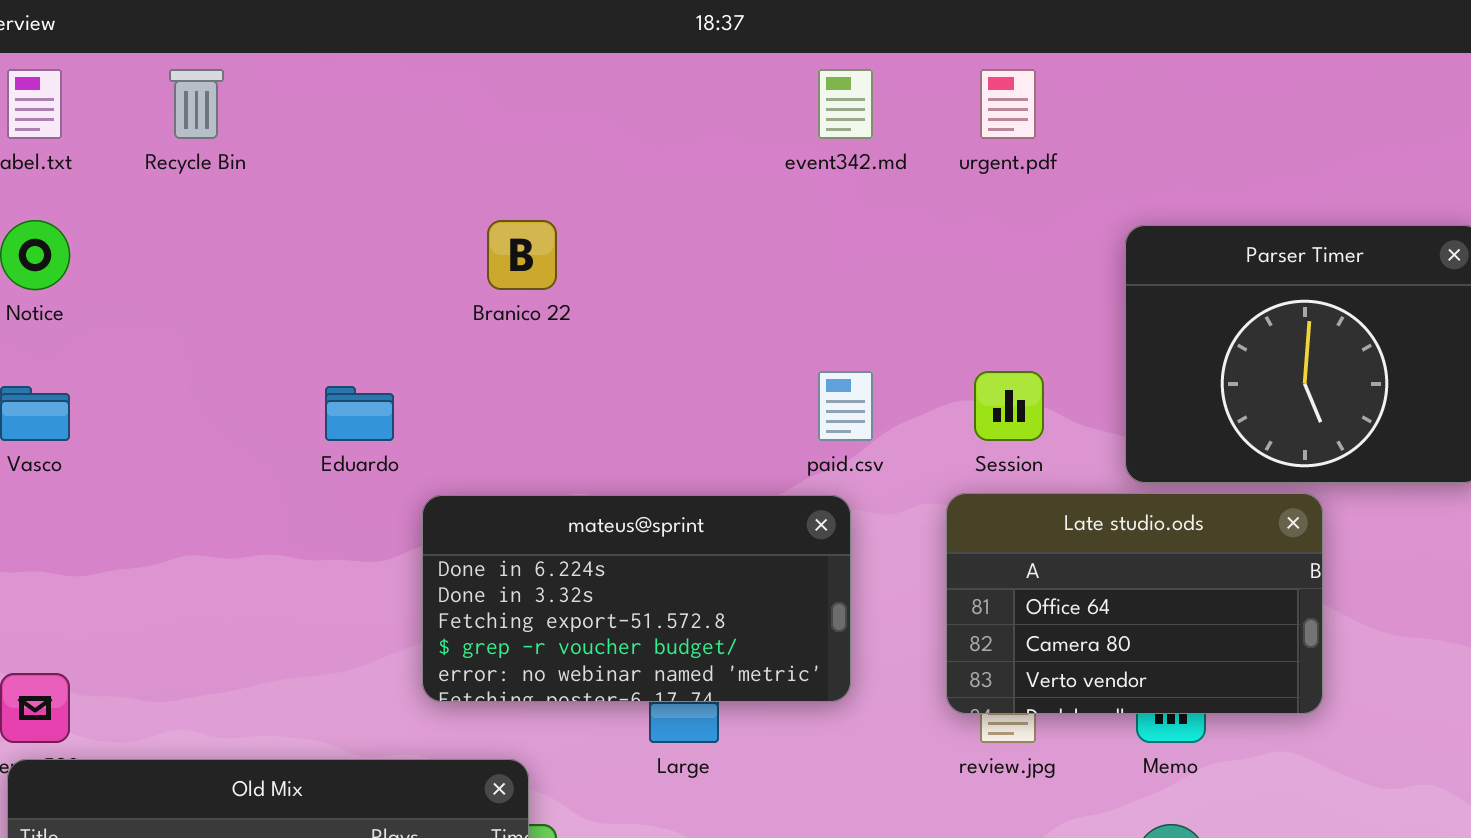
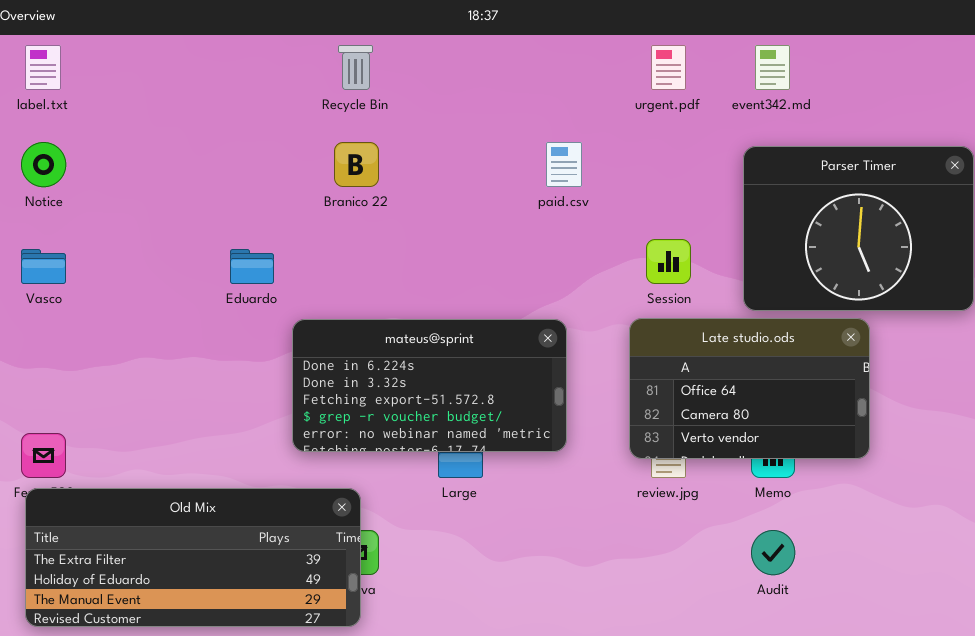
Recycle Bin: [169,69,224,139] -> [338,45,373,90], moved
event342.md: [818,69,873,139] -> [755,45,790,90], moved
paid.csv: [818,371,873,441] -> [546,142,582,187], moved

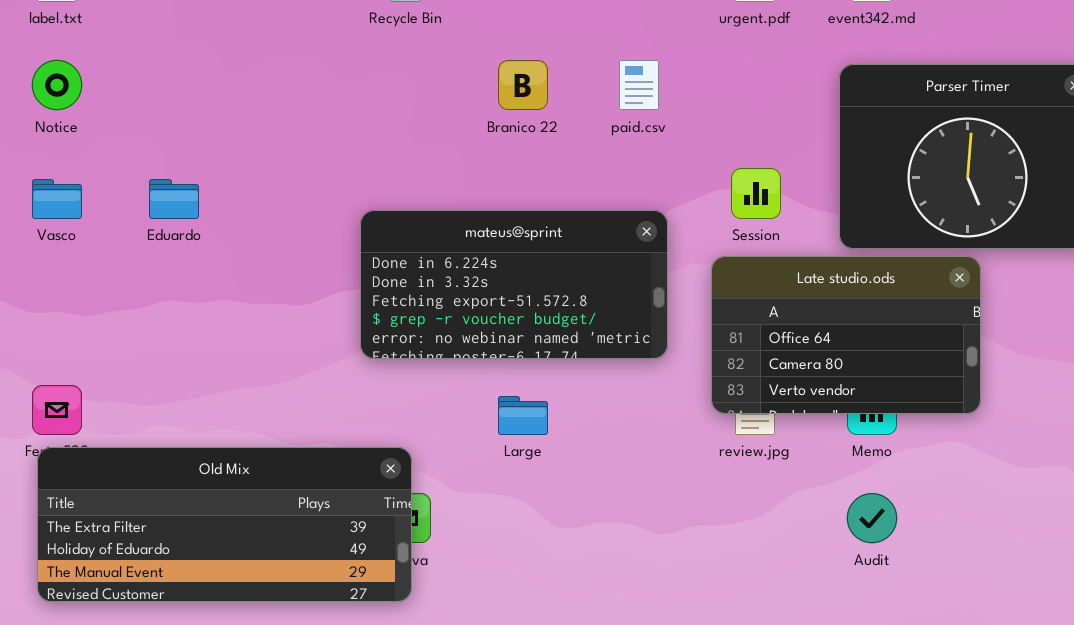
Branico 22: [334,142,379,187] -> [498,60,548,110], moved
Eduardo: [230,249,274,284] -> [149,179,199,219], moved
mateus@sprint: [292,319,567,452] -> [360,210,668,359], moved

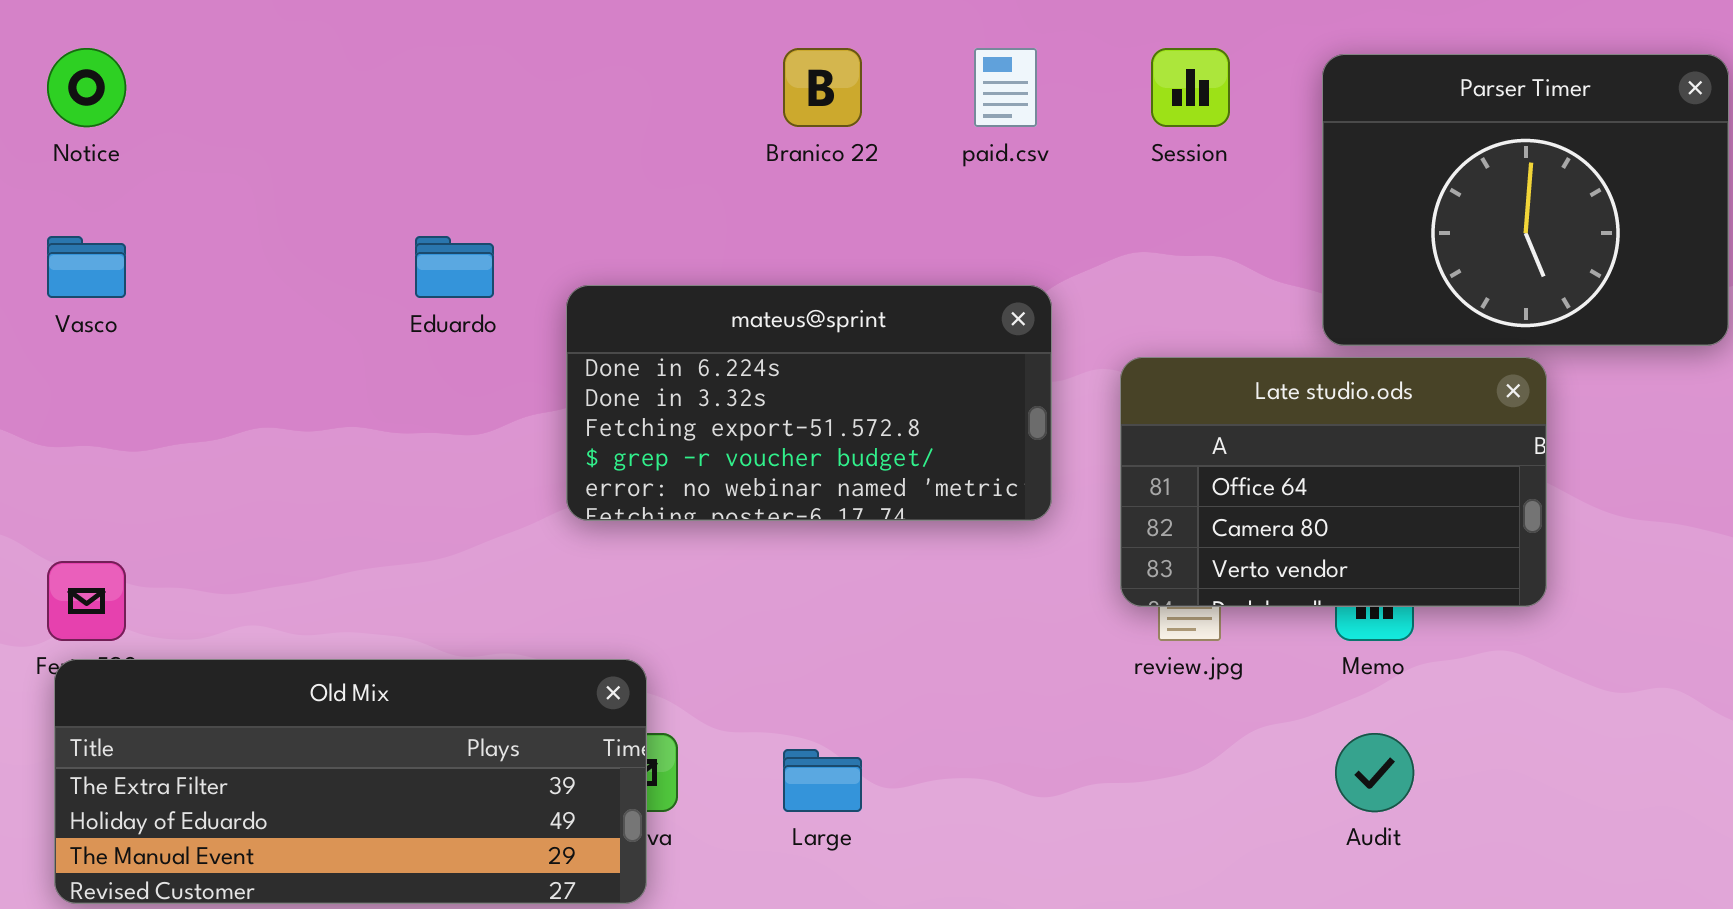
Session: [731,168,781,219] -> [1151,48,1230,127], moved
Eduardo: [149,179,199,219] -> [415,236,494,298], moved
Large: [498,396,548,435] -> [783,749,862,812], moved

